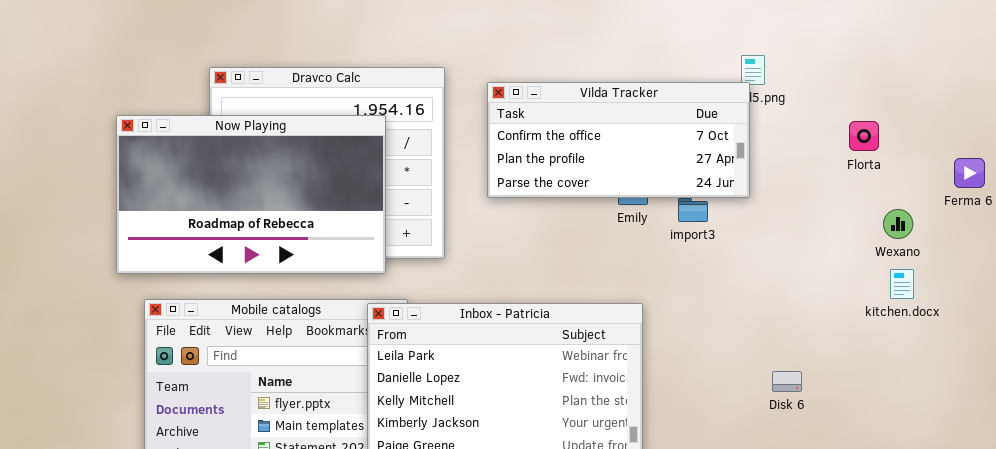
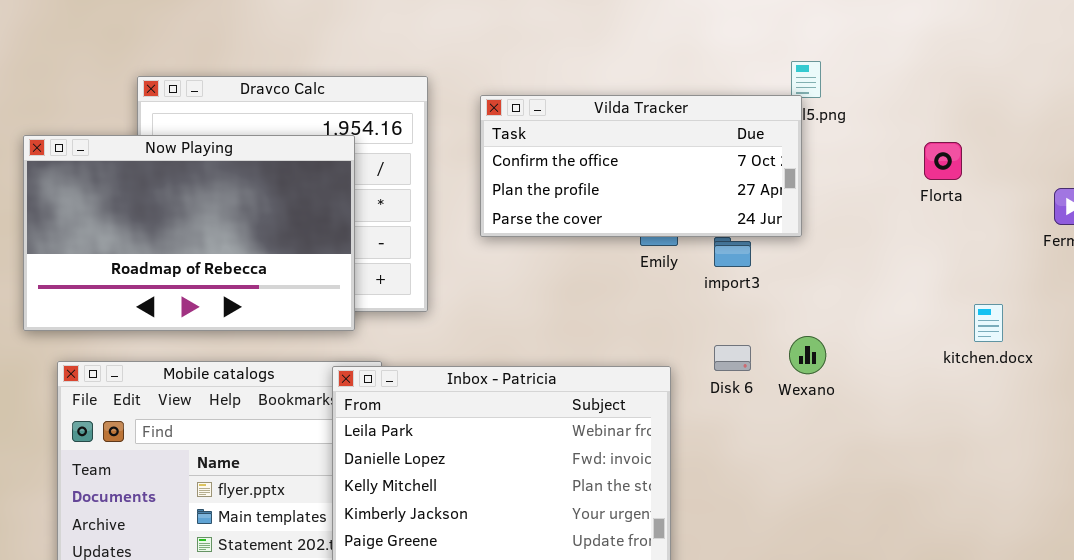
Wexano: [883,209,913,239] -> [789,336,826,374], moved
kitchen.docx: [890,269,914,299] -> [974,304,1003,342], moved
Disk 6: [772,371,802,392] -> [714,345,751,371], moved

